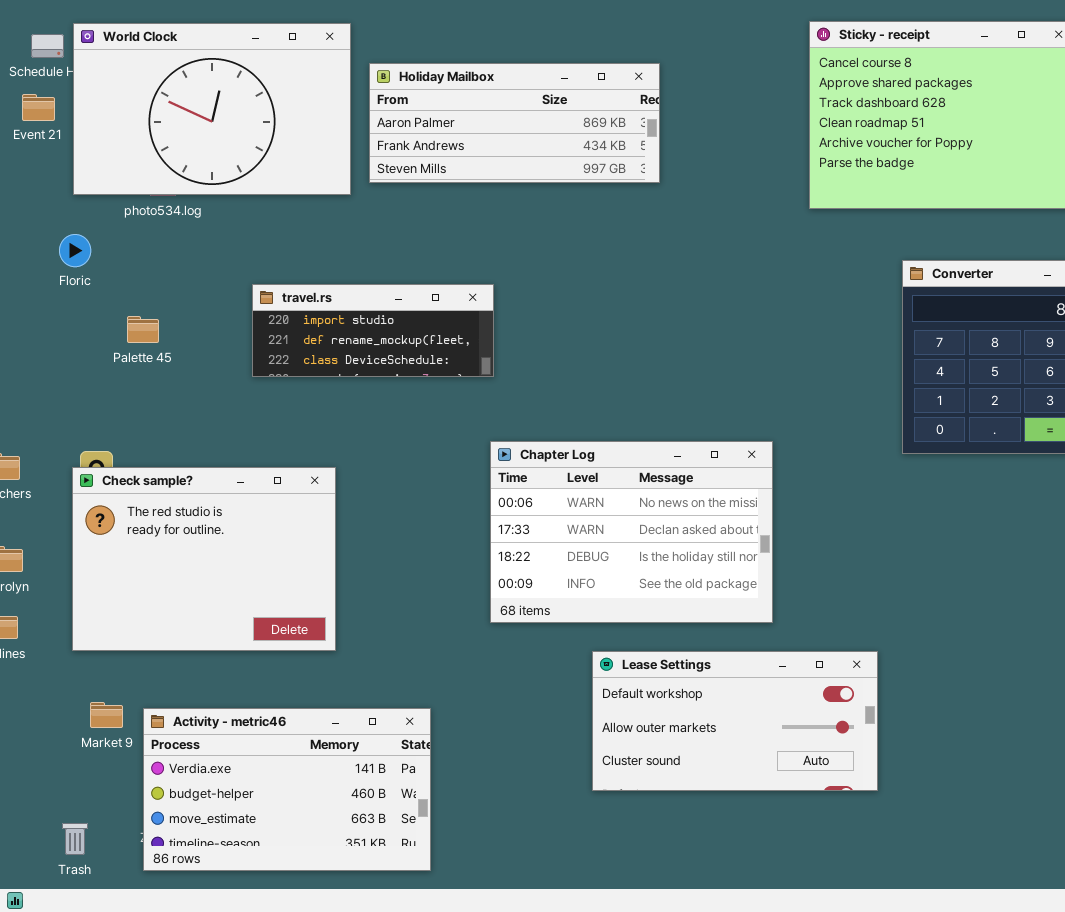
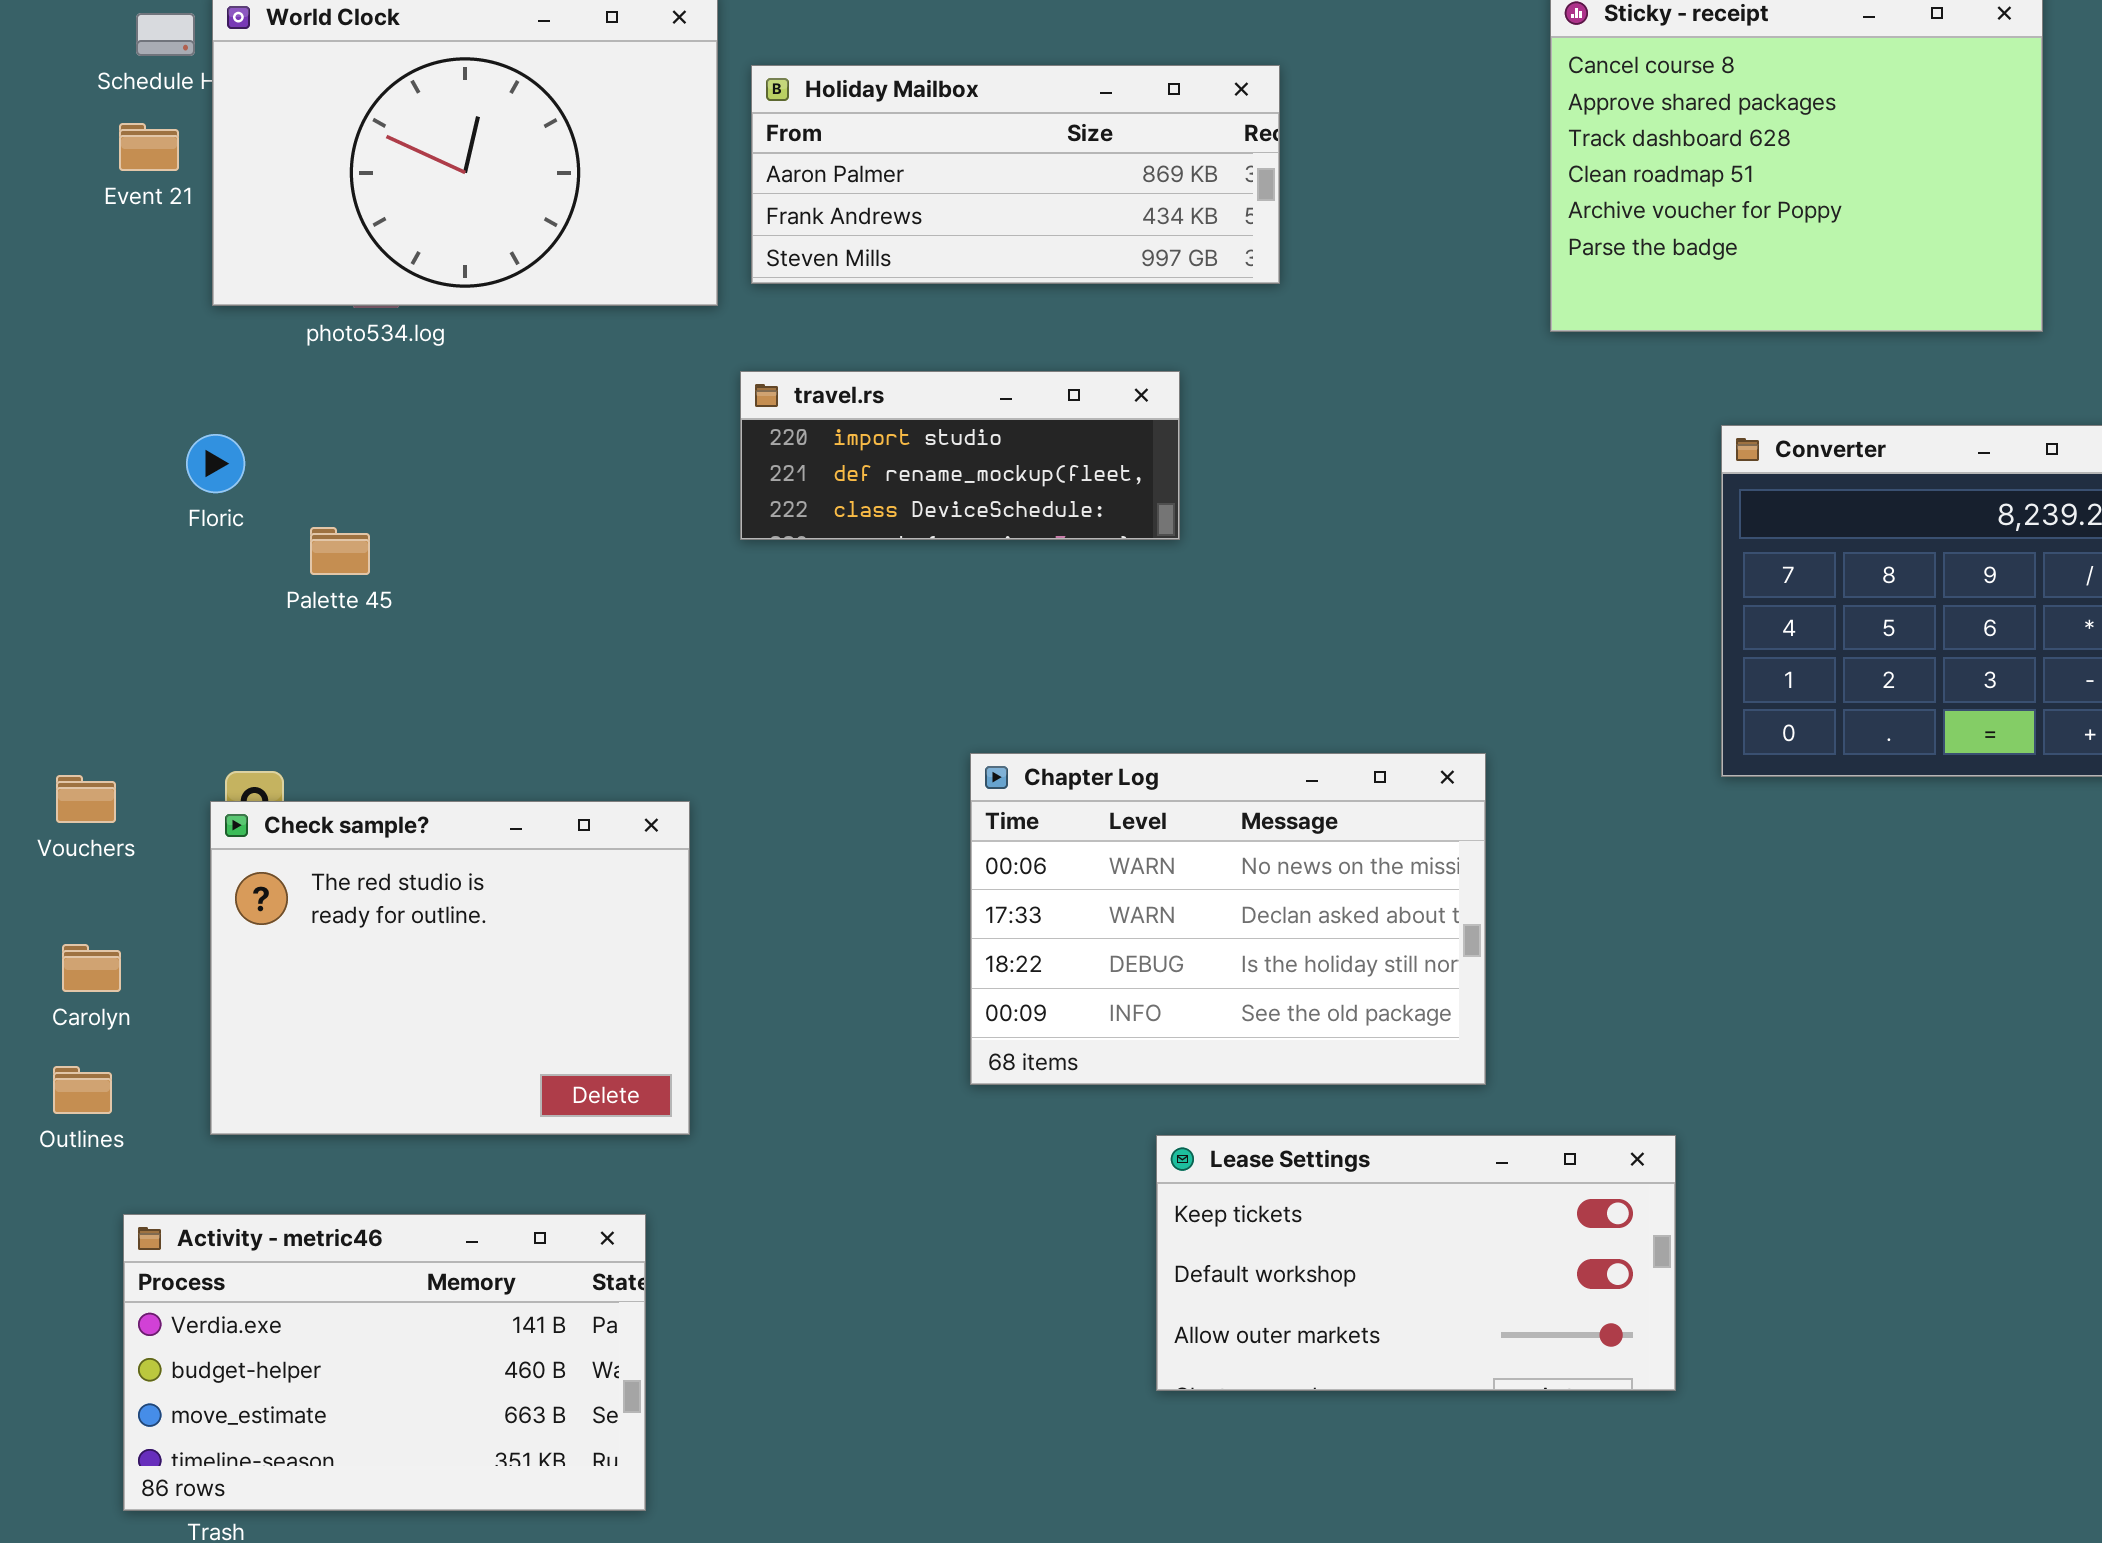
Floric: [59,234,91,267] -> [186,434,245,493], moved
travel.rs: [252,284,494,377] -> [740,371,1180,540], moved
Lease Settings: [592,651,878,791] -> [1156,1135,1676,1391], scrolled up 1 row
Activity - metric46: [143,708,431,871] -> [123,1214,646,1511], moved

